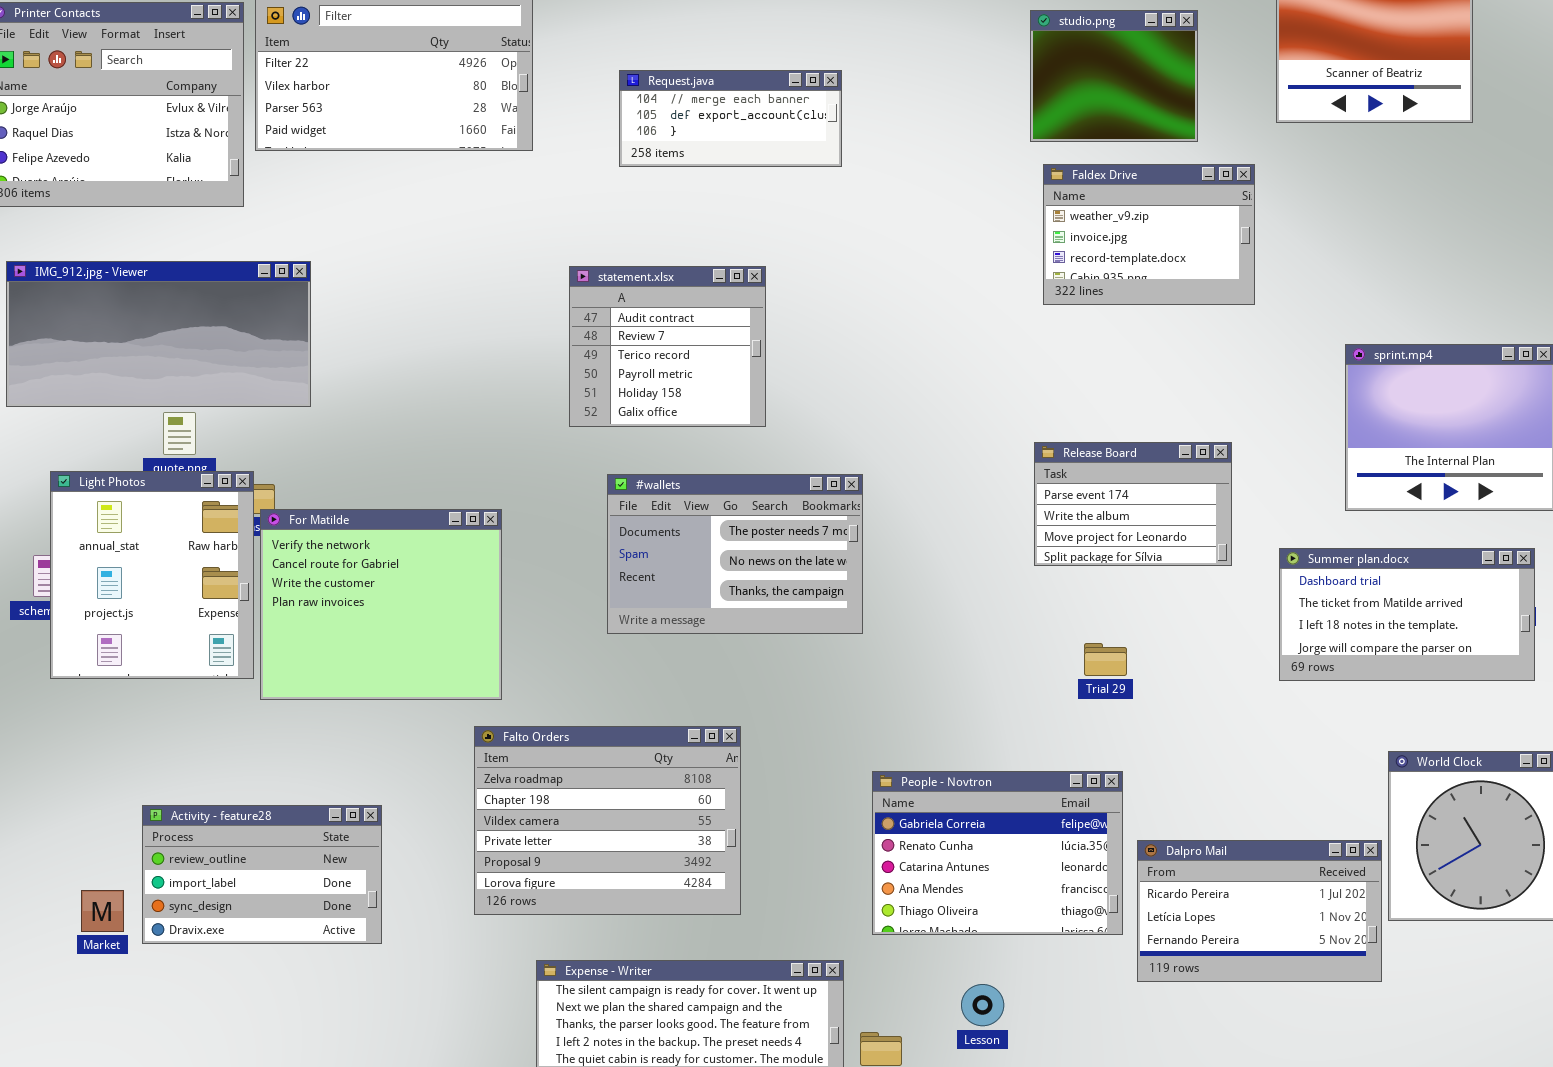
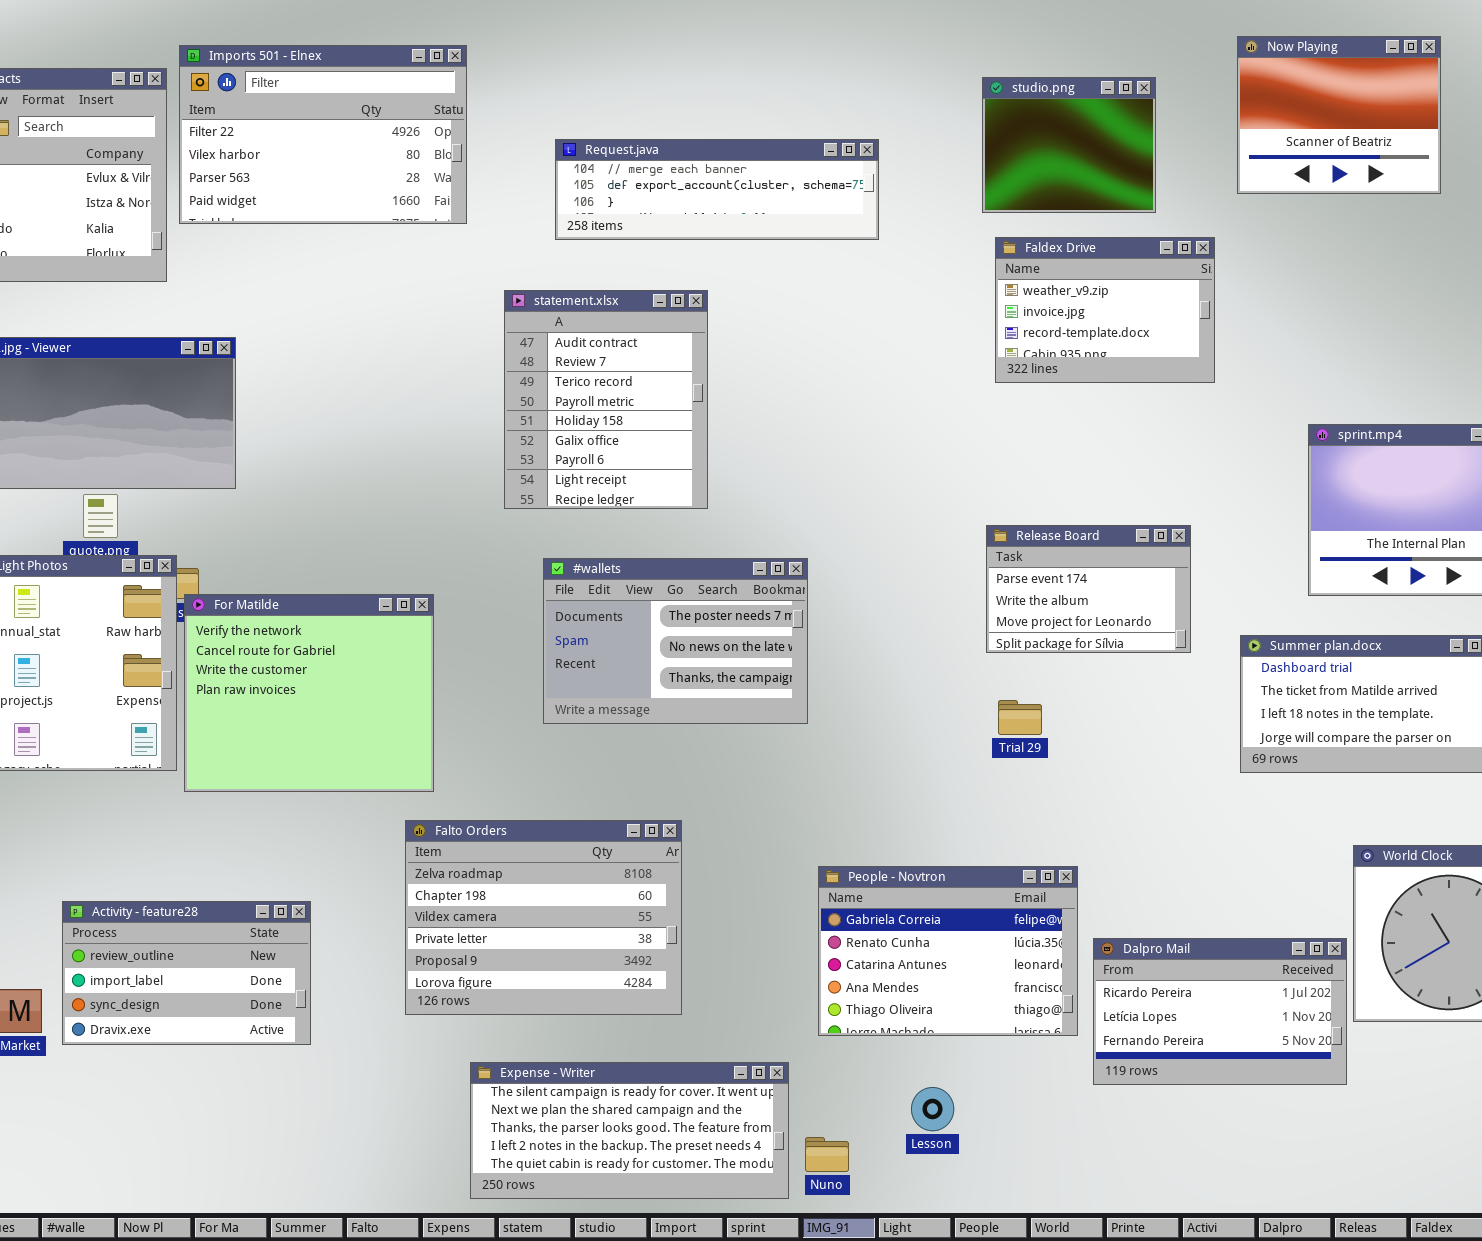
Request.java: [619,70,842,167] -> [555,139,879,240], resized
statement.xlsx: [569,266,766,427] -> [504,290,708,509], resized
Trial 29: [1084,643,1127,676] -> [998,700,1042,735], moved

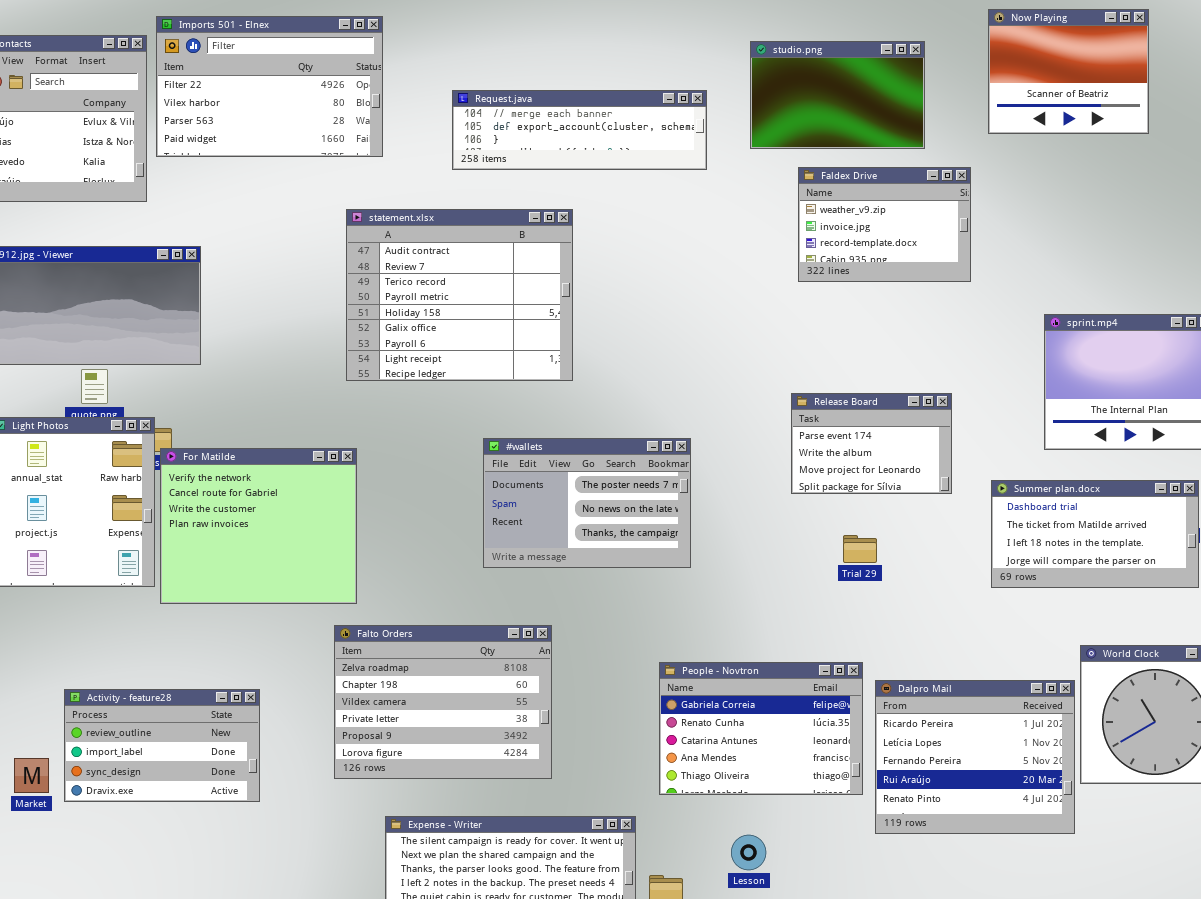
studio.png: [982,77,1156,213] -> [750,41,925,149], resized
statement.xlsx: [504,290,708,509] -> [346,209,573,381], resized
#wallets: [543,558,808,724] -> [483,438,691,568], moved
Trial 29: [998,700,1042,735] -> [843,535,877,563], moved
Dalpro Mail: [1093,938,1347,1085] -> [875,680,1075,834], resized

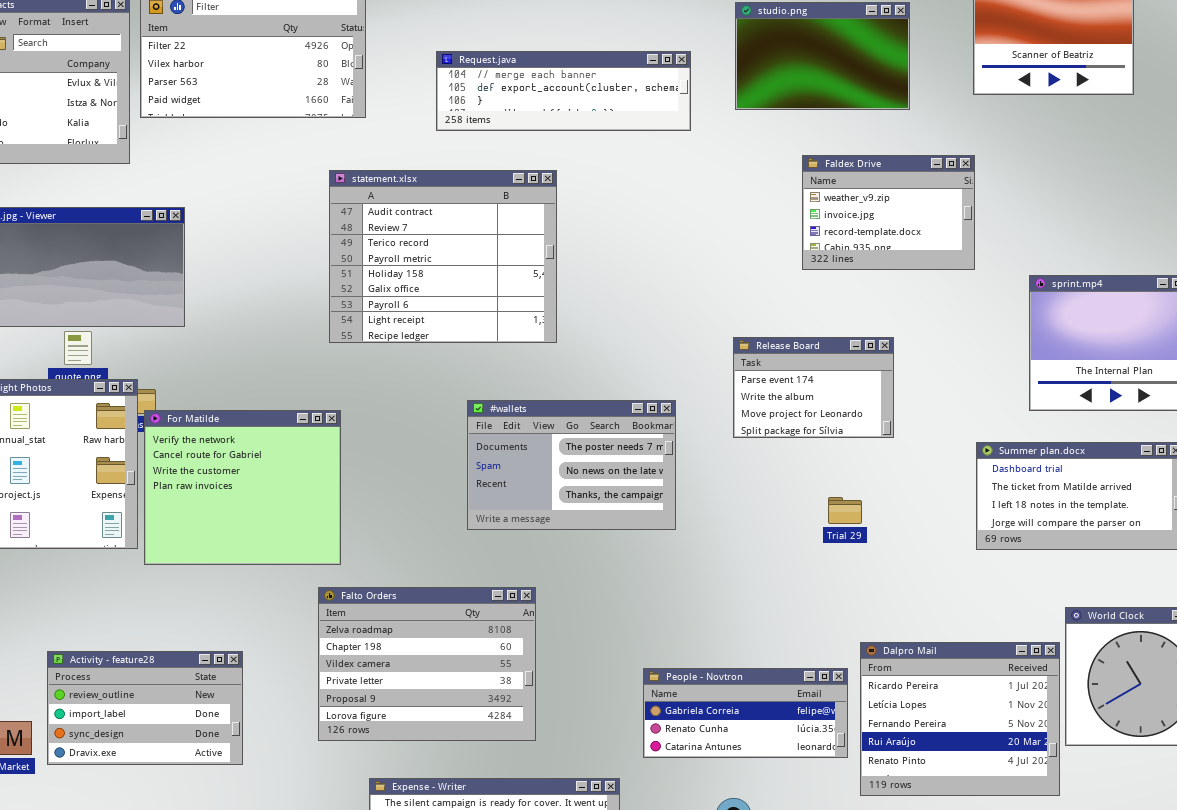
Faldex Drive: [798,167,971,282] -> [802,155,975,270], moved
Release Board: [791,393,952,494] -> [733,337,894,438], moved
People - Novtron: [659,662,863,795] -> [643,668,848,758], resized

